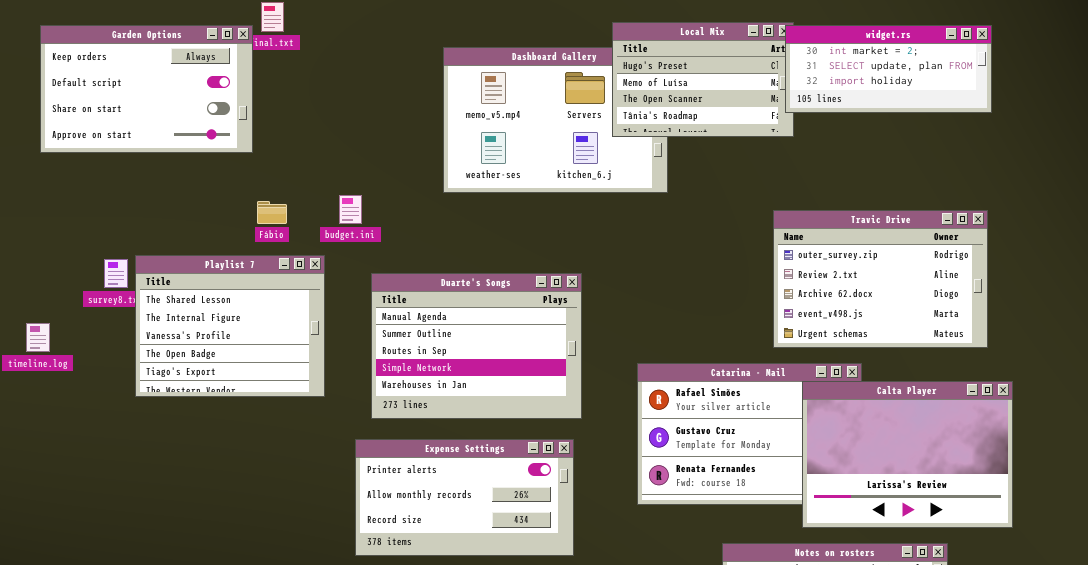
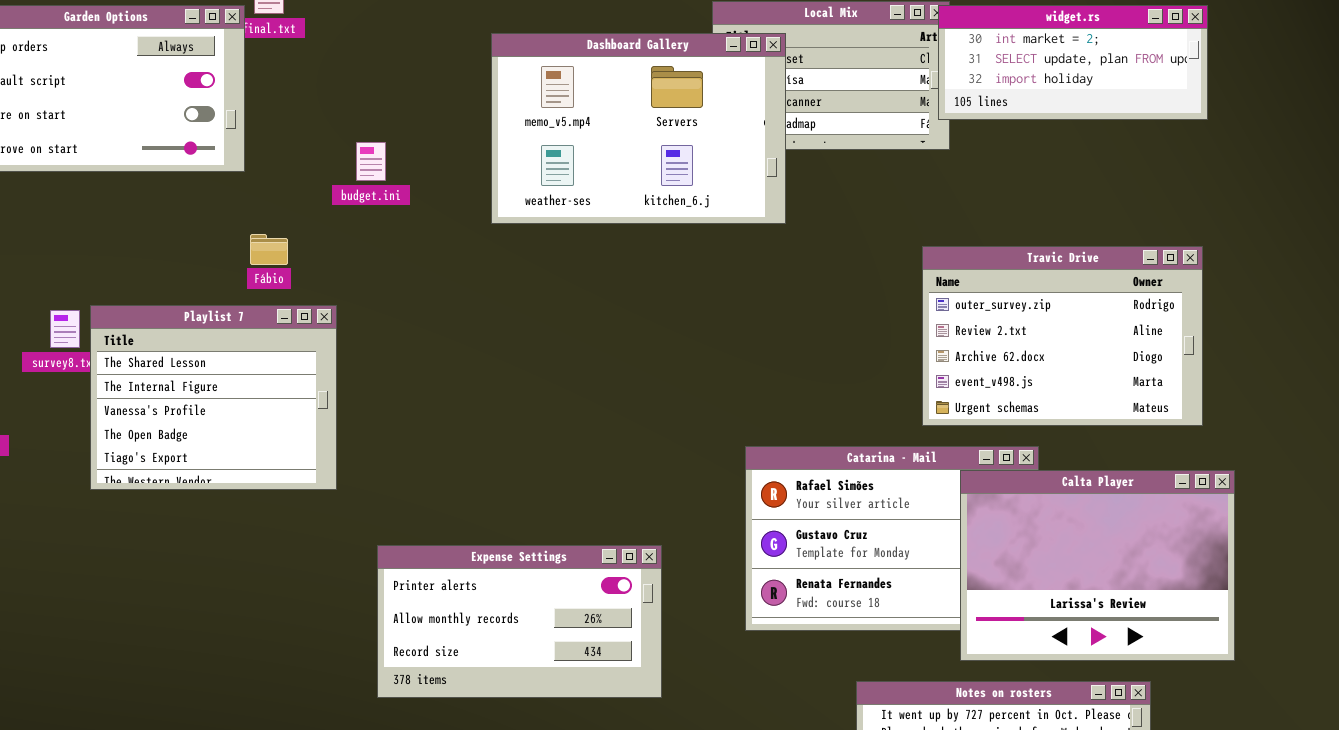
Dashboard Gallery: [443,47,668,193] -> [491,33,786,224], raised
budget.ini: [339,195,362,224] -> [356,142,386,181], moved
Duarte's Songs: [371,273,582,419] -> none, closed

